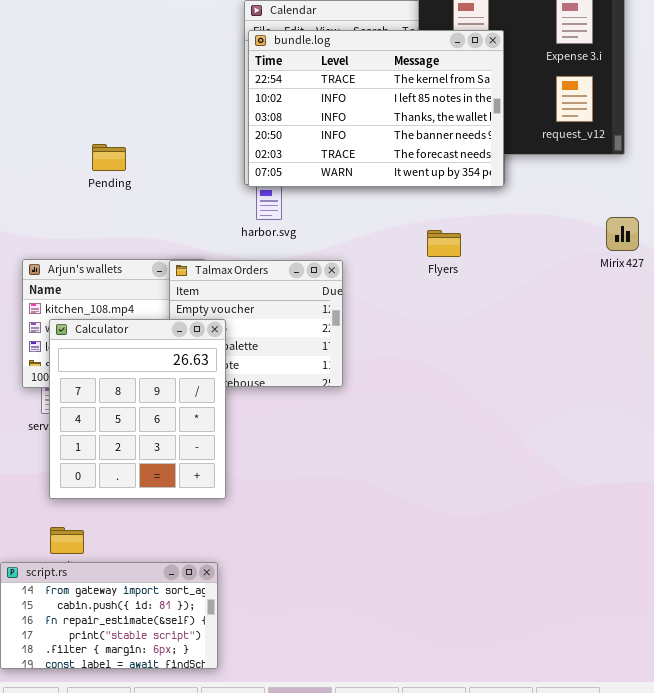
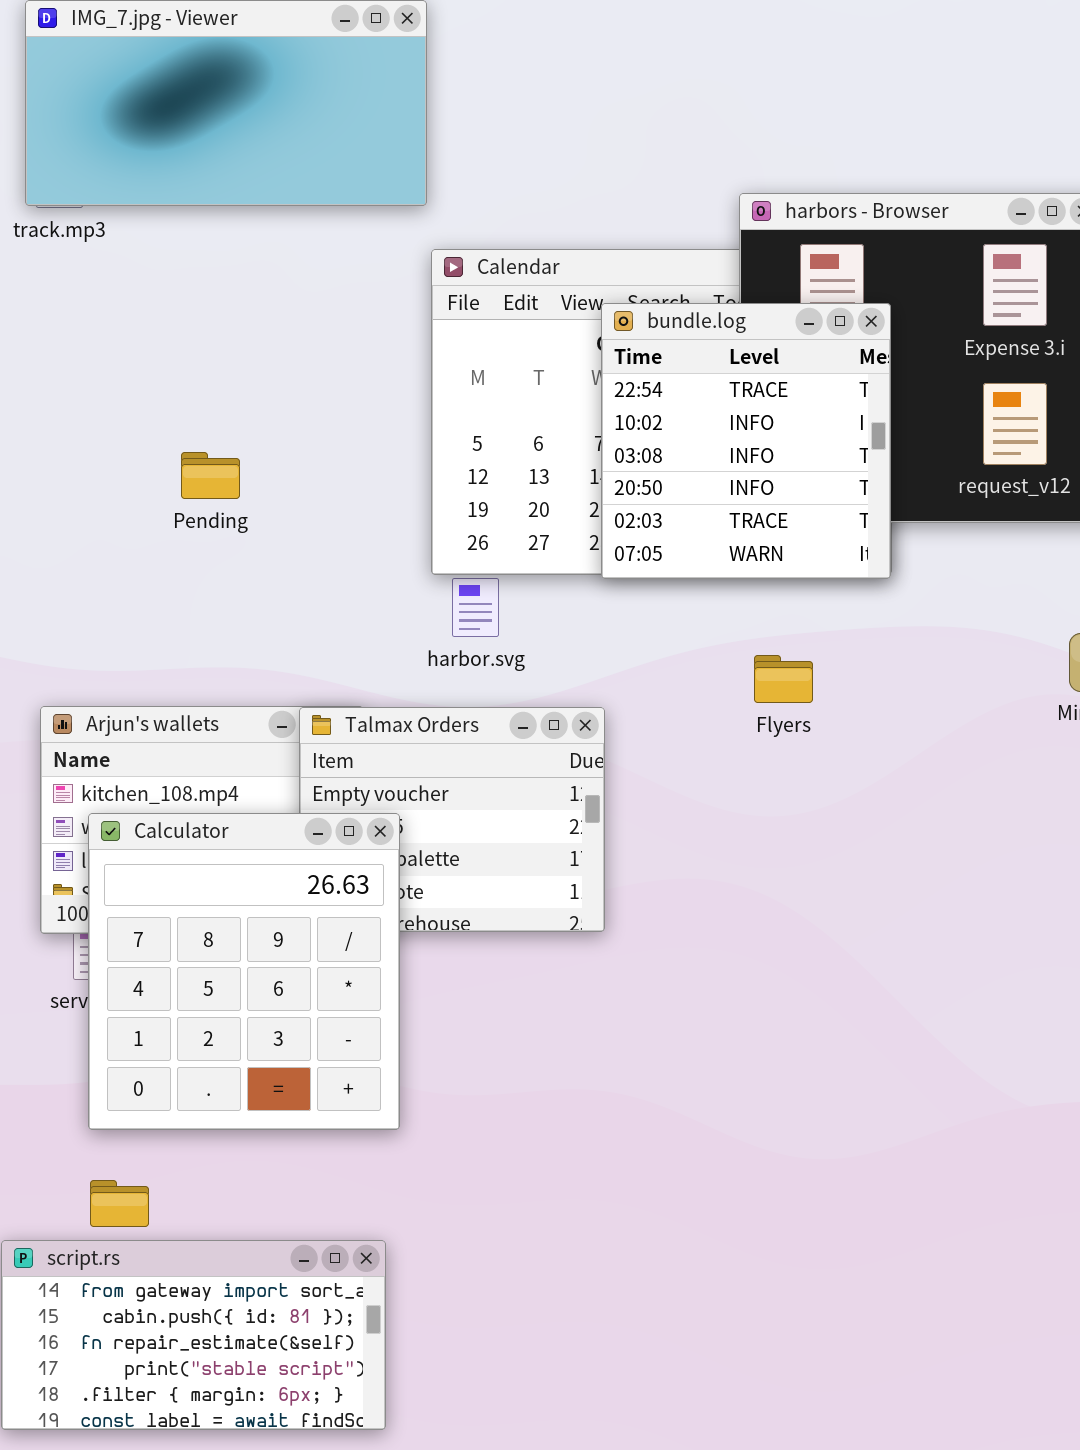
bundle.log: [248,30,504,187] -> [601,303,891,579], resized
Pending: [92,144,126,171] -> [181,452,240,499], moved

